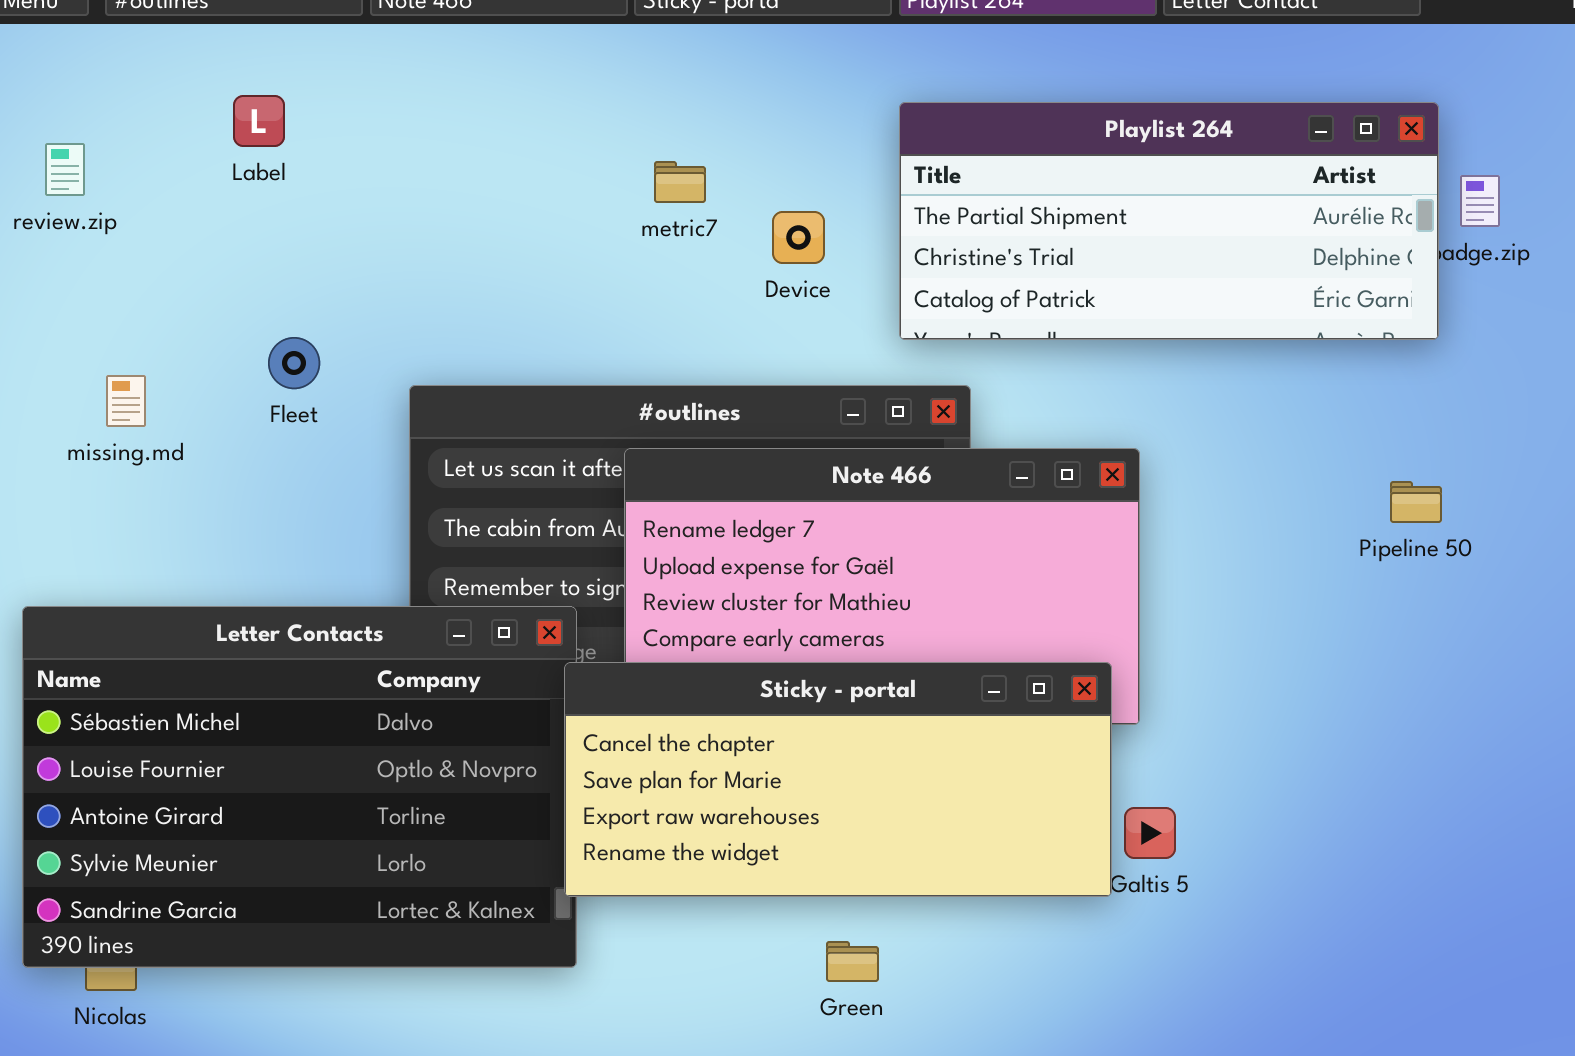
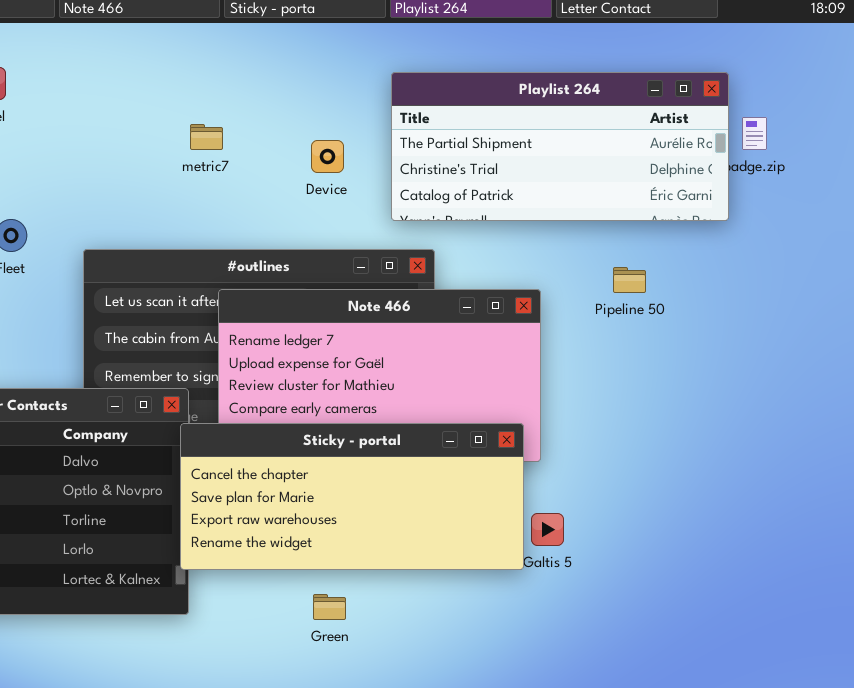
metric7: [654,161,706,203] -> [190,124,223,150], moved
Pipeline 50: [1390,481,1442,523] -> [613,267,646,293], moved
Green: [826,941,879,982] -> [313,594,346,620], moved

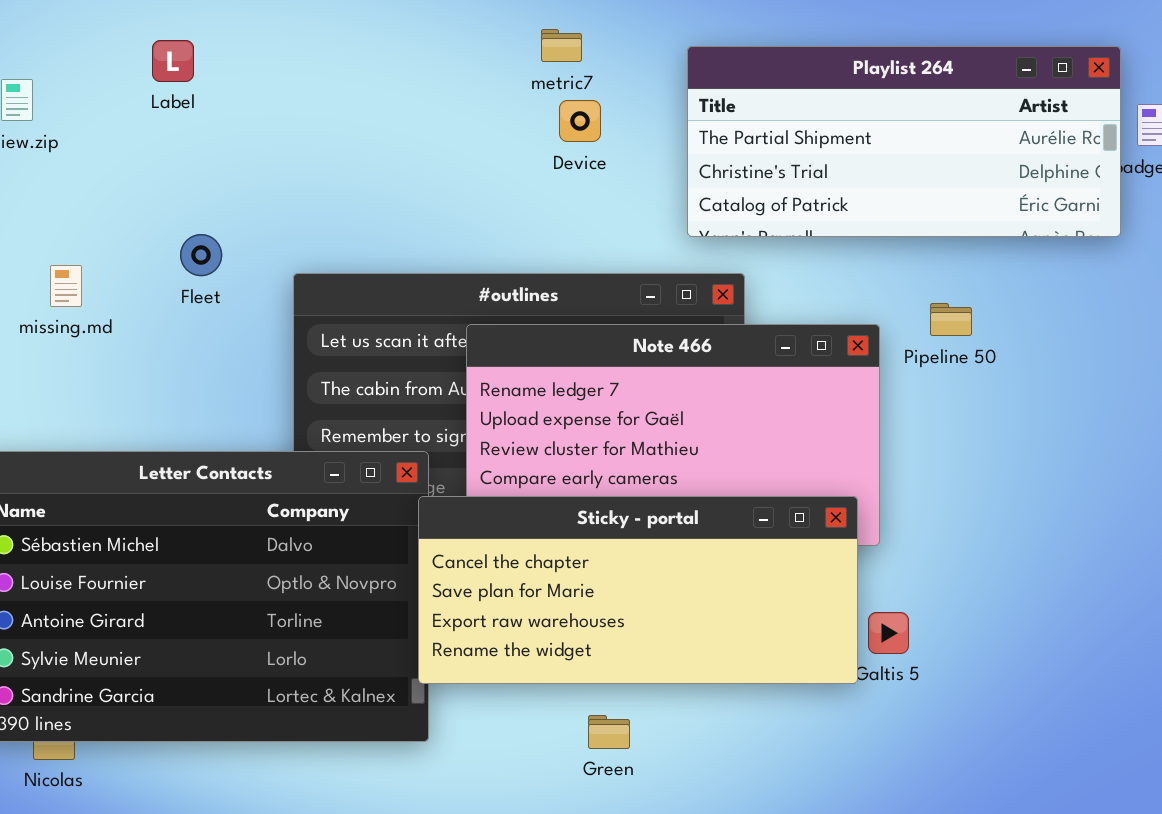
metric7: [190,124,223,150] -> [541,29,582,62], moved
Device: [311,140,344,173] -> [559,100,601,142], moved
Pipeline 50: [613,267,646,293] -> [930,303,972,336], moved

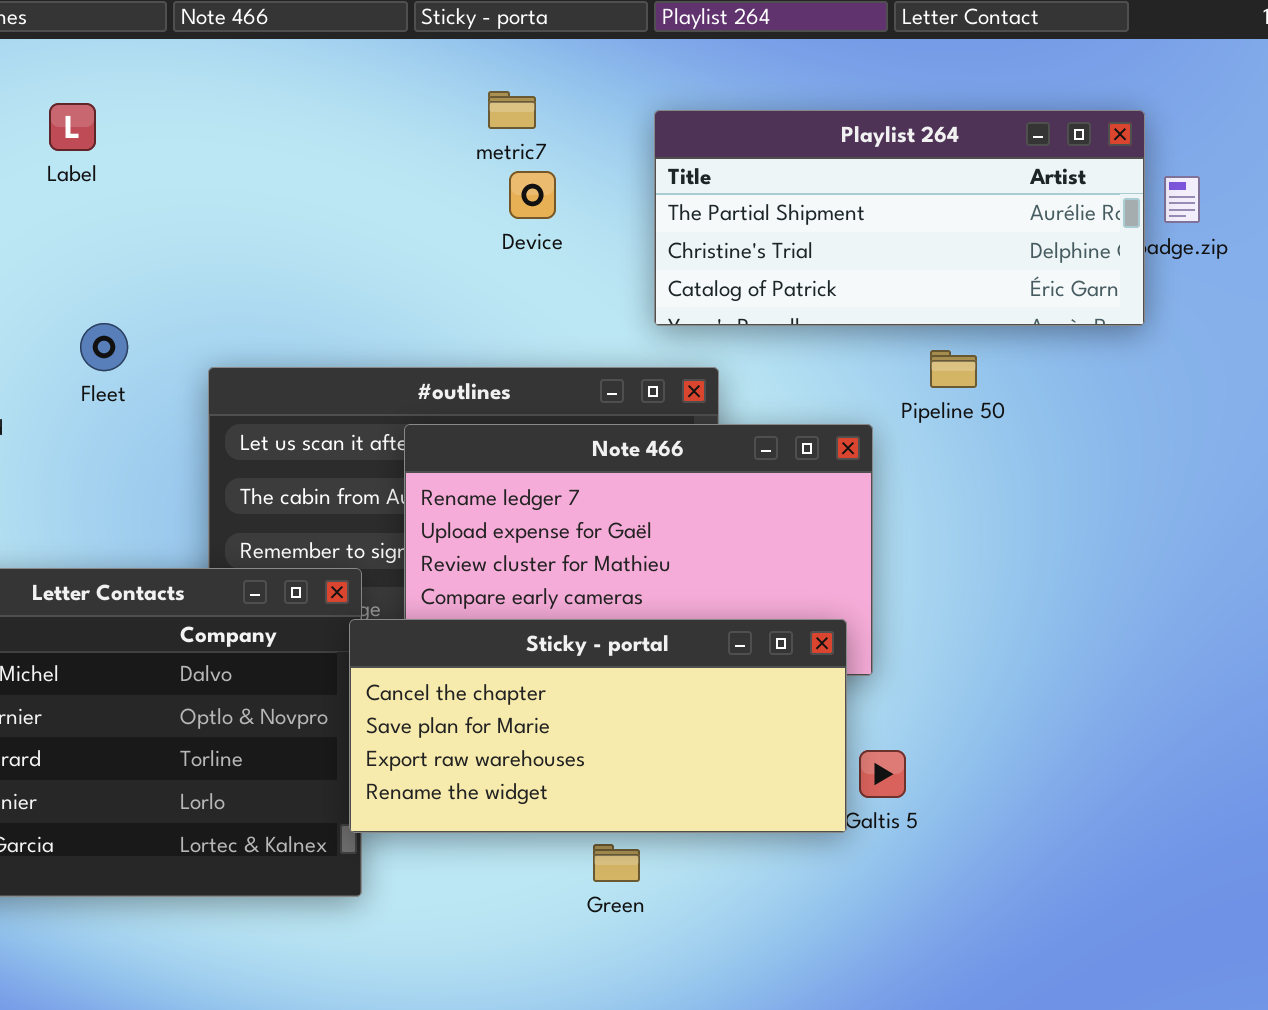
Pipeline 50: [930,303,972,336] -> [930,350,977,388], moved
Green: [588,715,630,749] -> [593,844,640,882], moved

